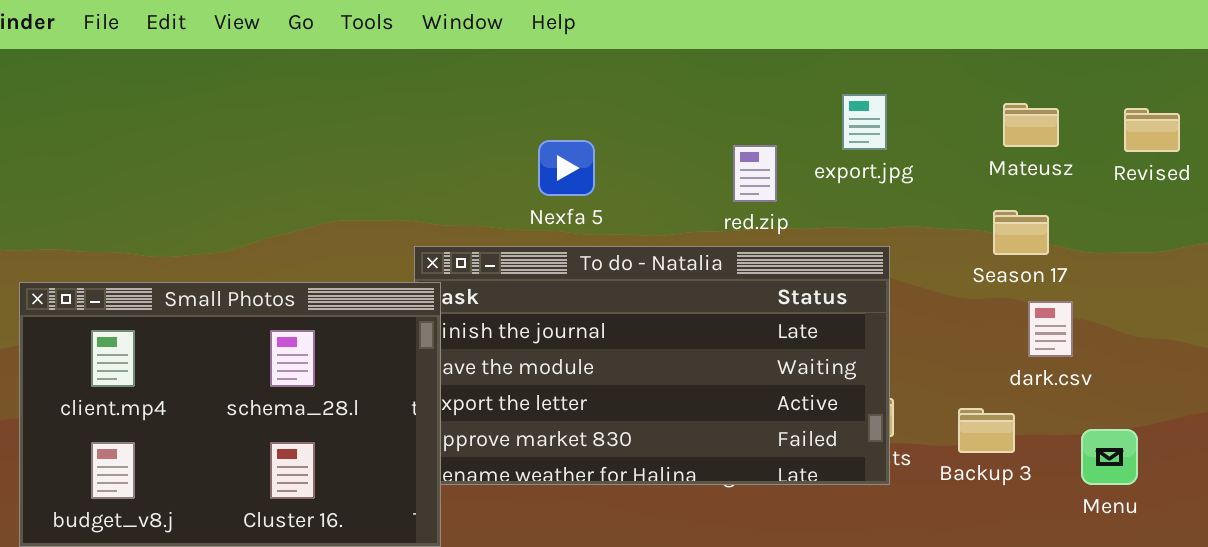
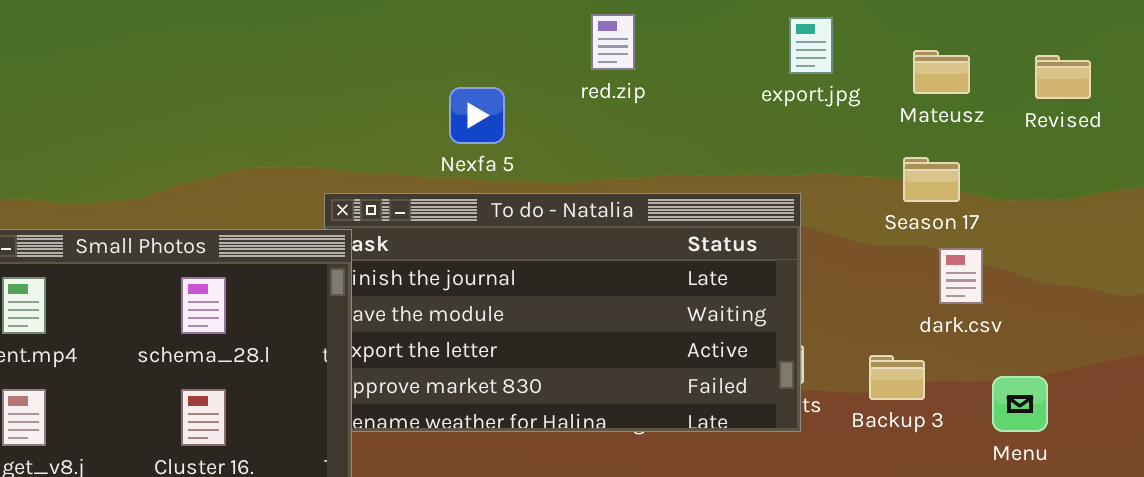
export.jpg: [842,94,887,150] -> [789,17,833,74], moved
red.zip: [733,145,777,202] -> [591,14,635,70], moved

